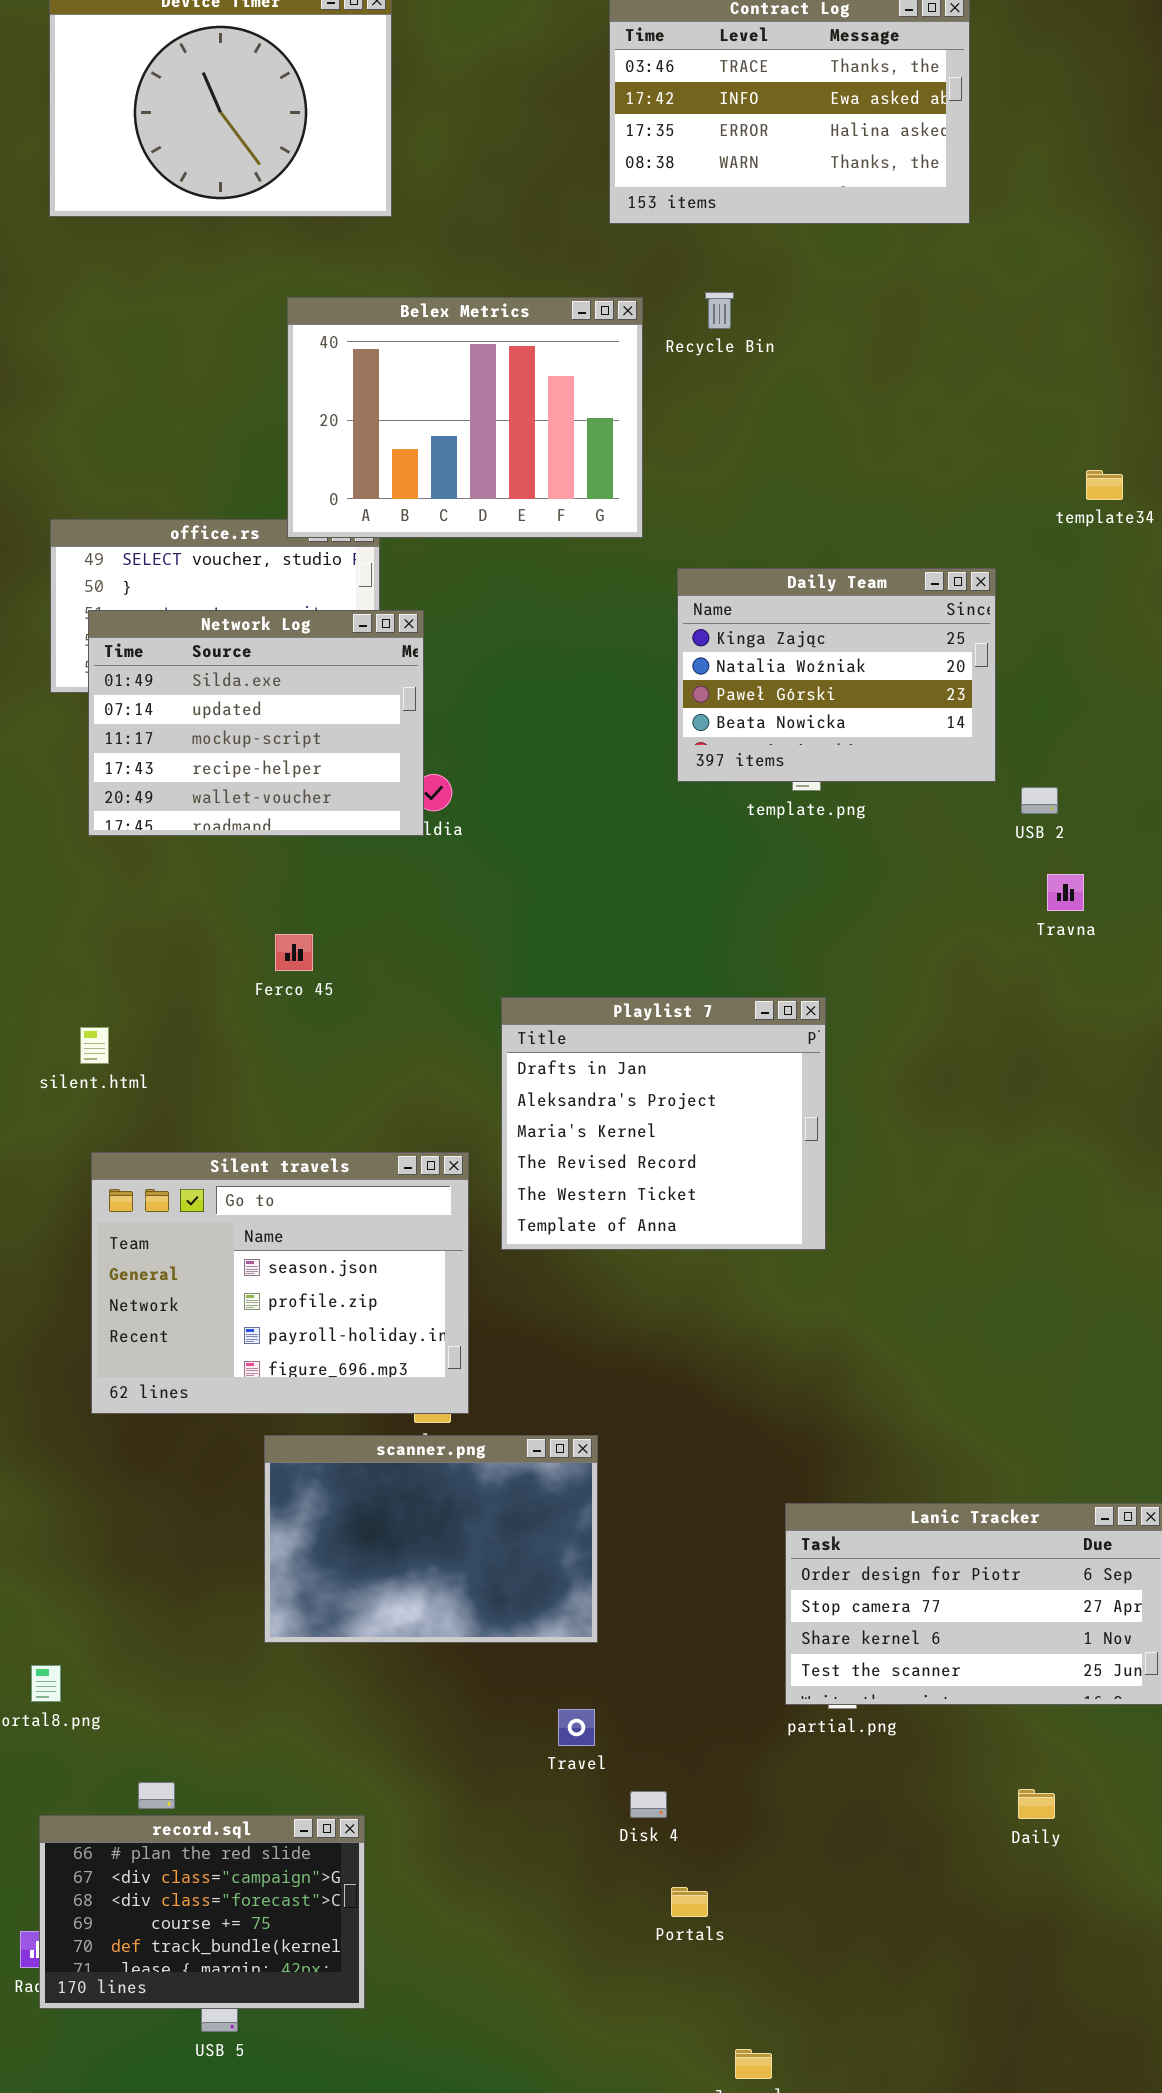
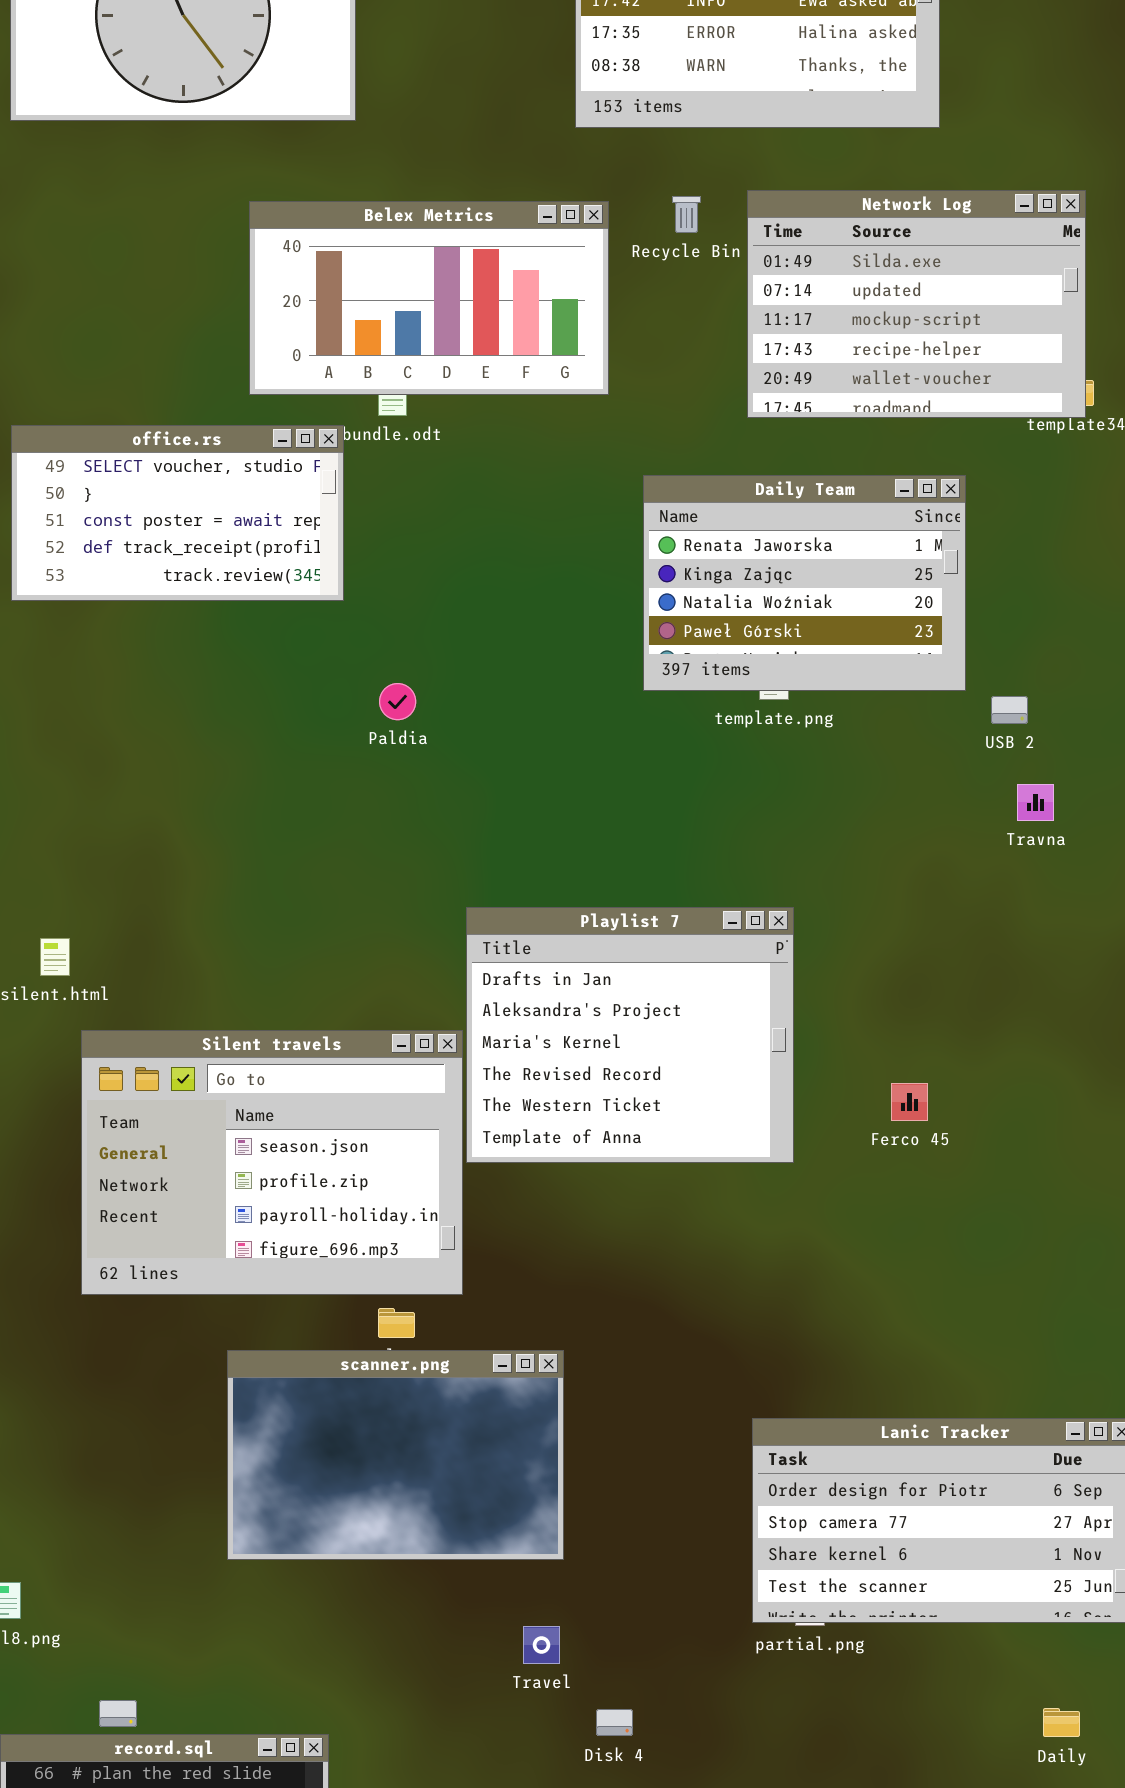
Belex Metrics: [287,297,643,538] -> [249,201,609,395], resized
Daily Team: [677,568,996,782] -> [643,475,966,691], scrolled up 1 row
Network Log: [88,610,424,836] -> [747,190,1086,418], moved
Ferco 45: [275,934,313,971] -> [891,1083,928,1121], moved
Silent travels: [91,1152,469,1414] -> [81,1030,463,1295], moved
Daily: [1018,1789,1055,1819] -> [1043,1708,1080,1737], moved

